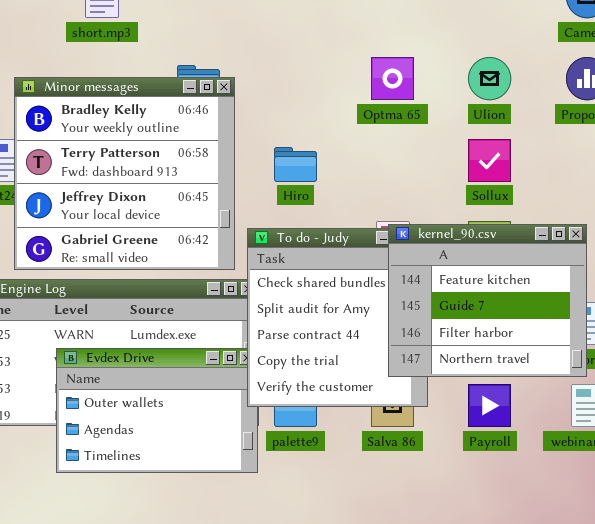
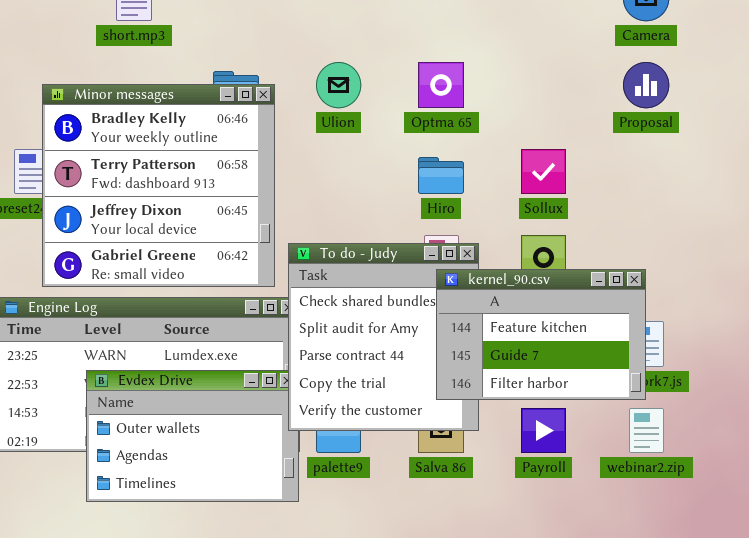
Ulion: [468,57,511,100] -> [316,62,361,108], moved
Hiro: [274,147,317,182] -> [418,157,464,194], moved
kernel_90.csv: [388,224,587,377] -> [436,269,646,400], resized

